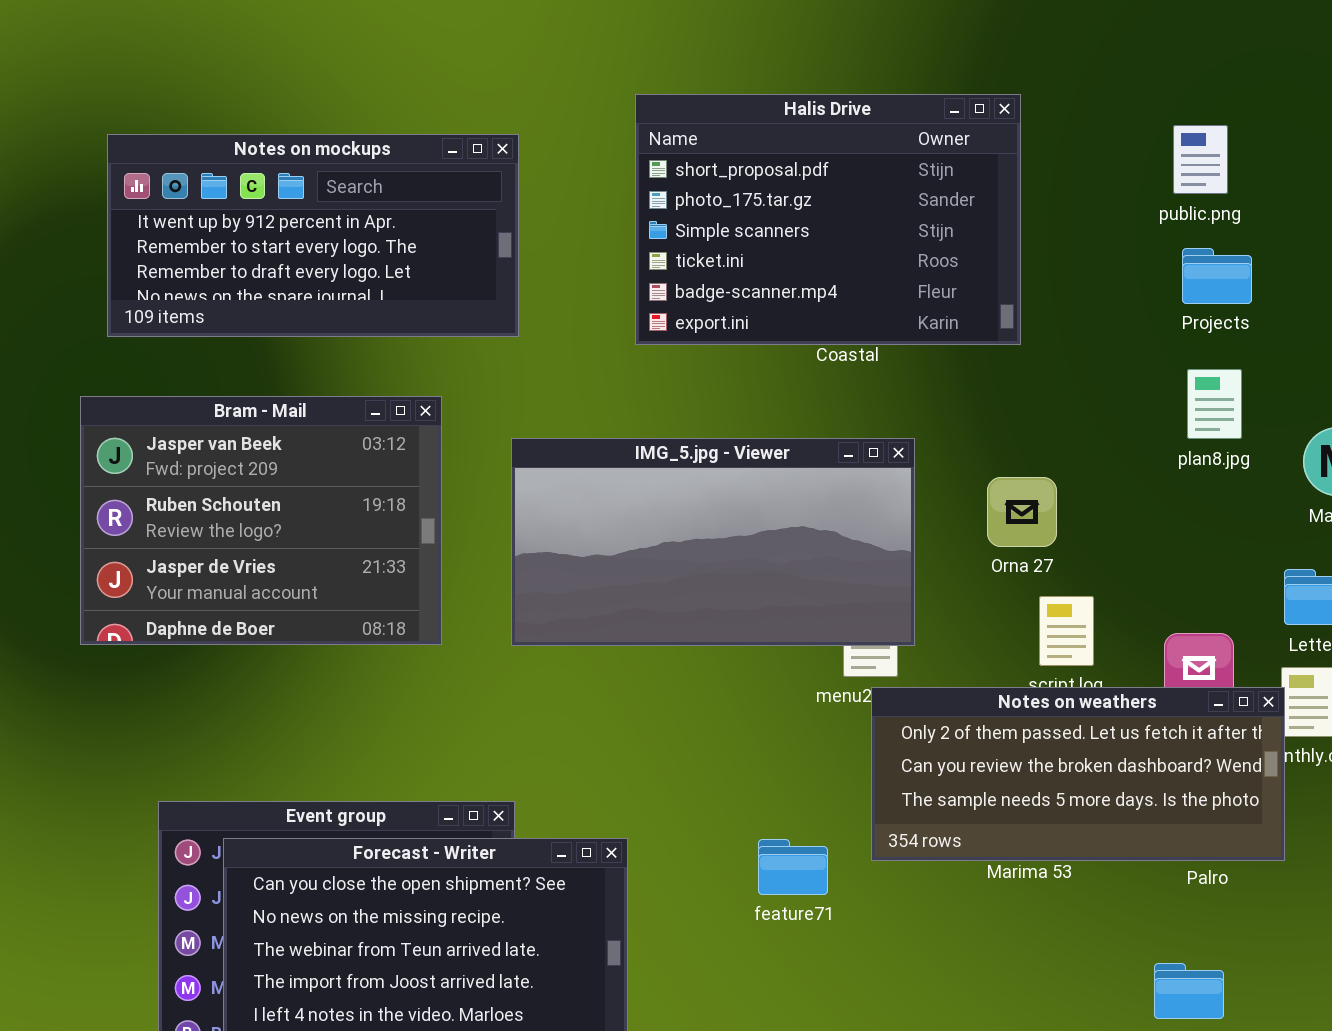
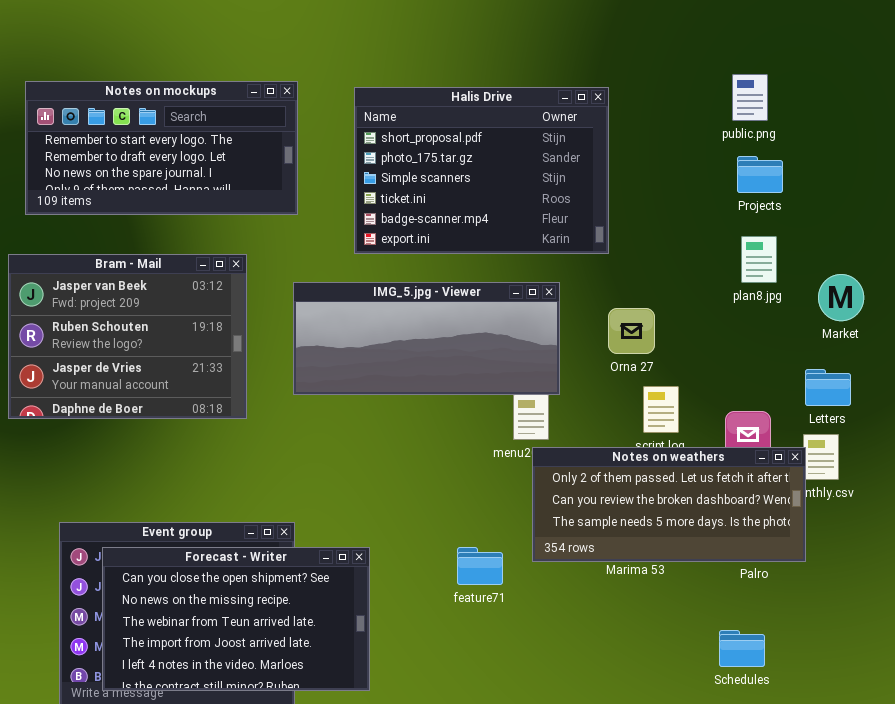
Halis Drive: [635,94,1021,345] -> [354,87,609,254], moved
Notes on mockups: [107,134,519,337] -> [25,81,298,215], scrolled down 1 row
IMG_5.jpg - Viewer: [511,438,915,646] -> [293,282,560,395], resized

